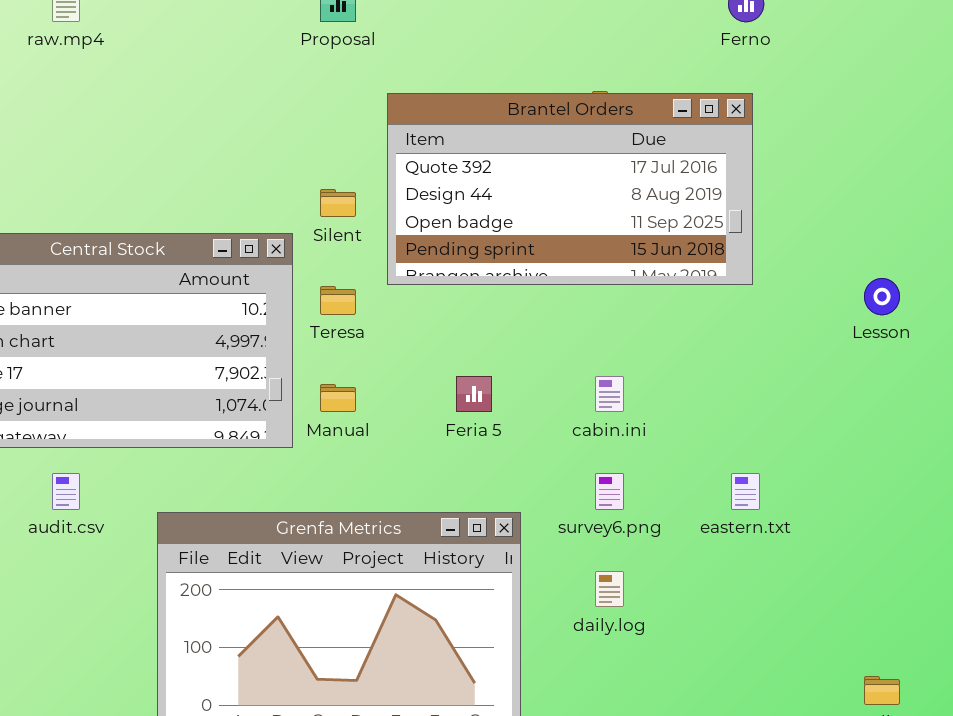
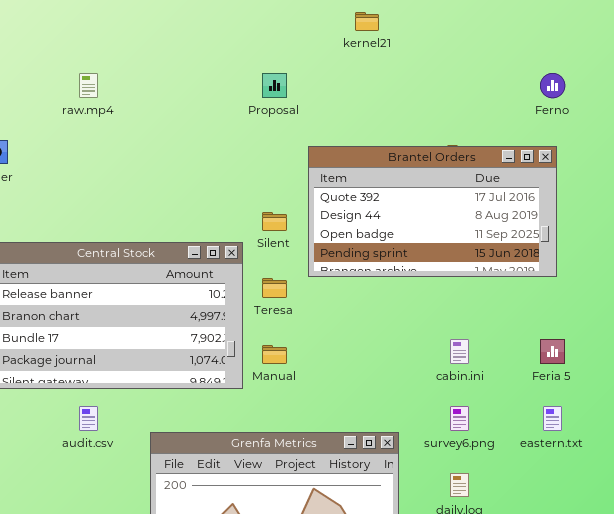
Feria 5: [456,376,492,412] -> [540,339,565,364], moved

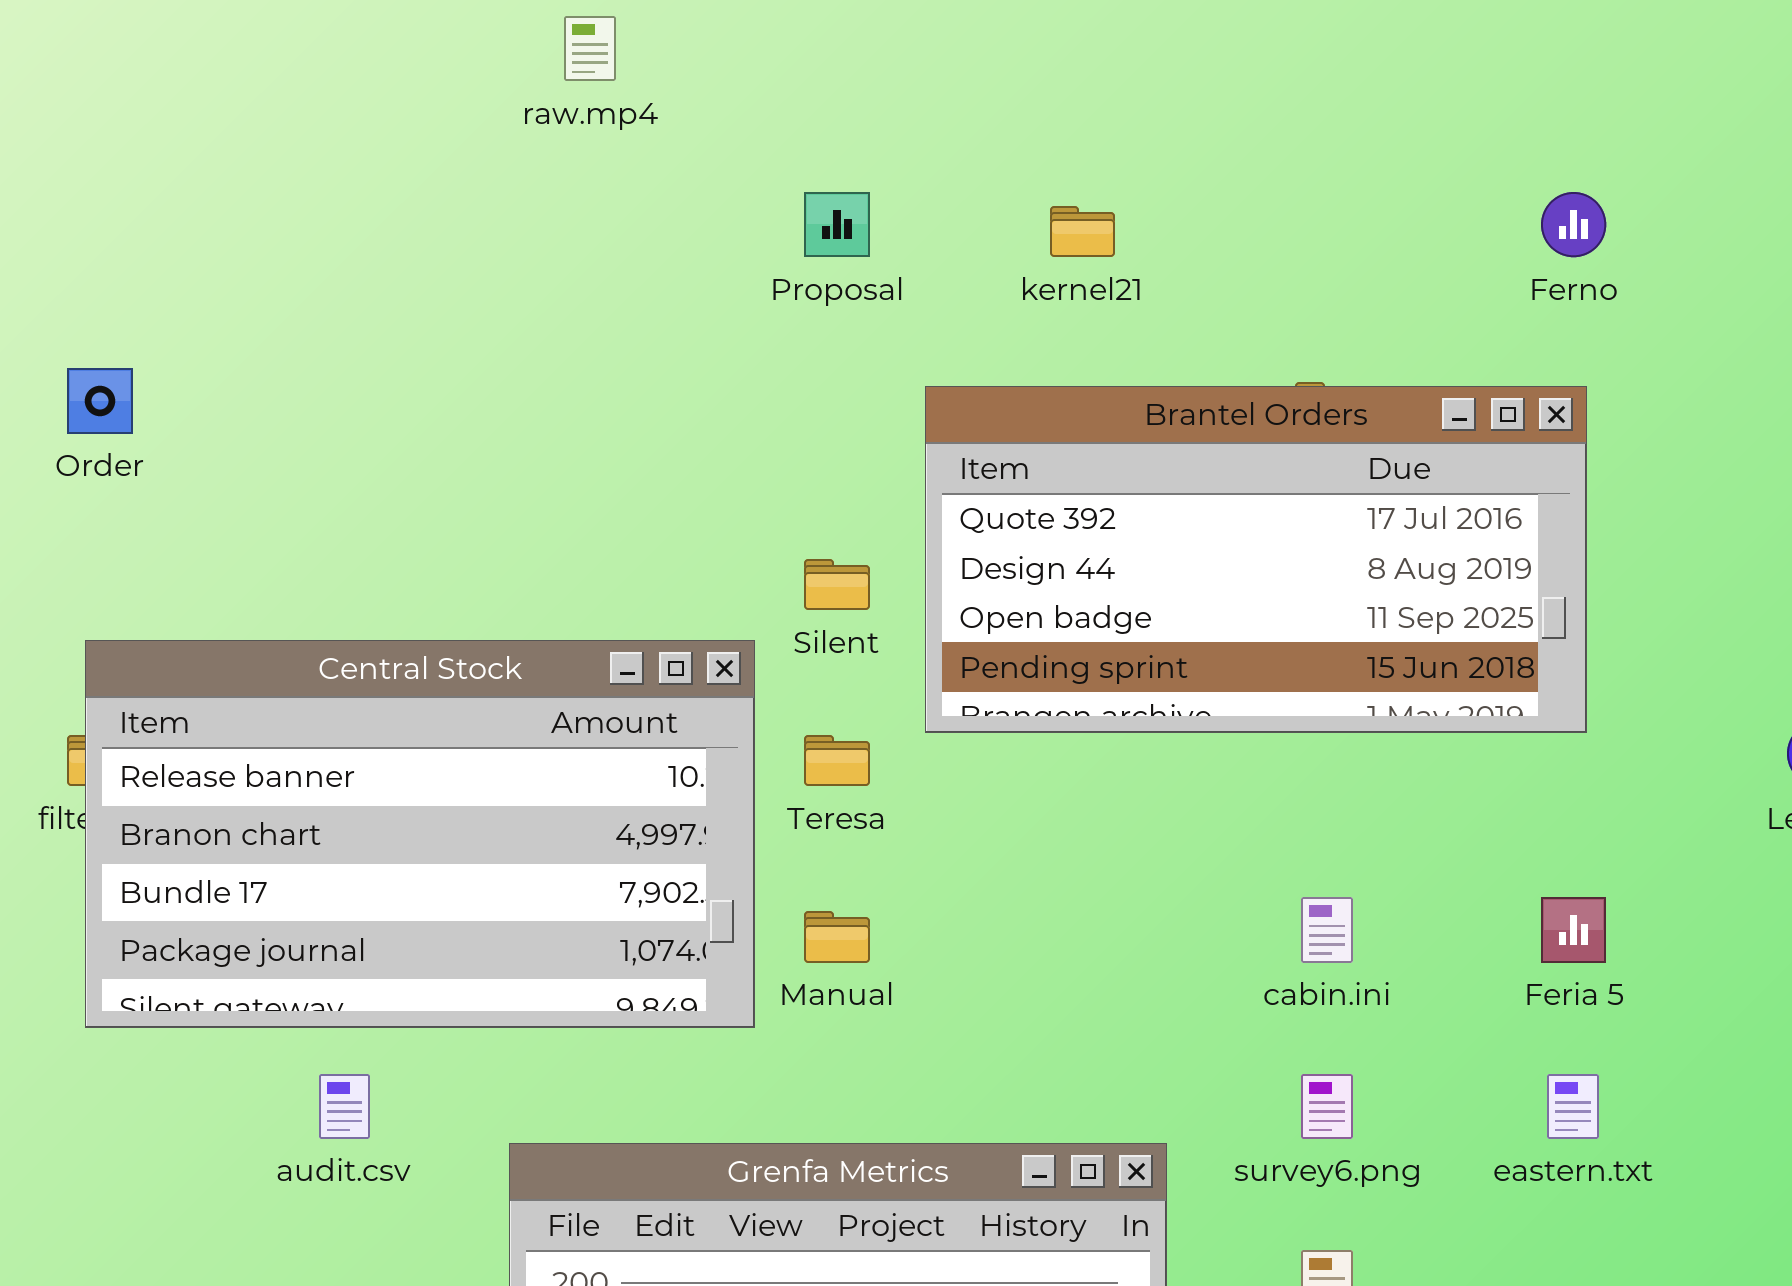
kernel21: [355,12,379,31] -> [1050,206,1115,257], moved
raw.mp4: [79,73,98,98] -> [564,16,616,81], moved

